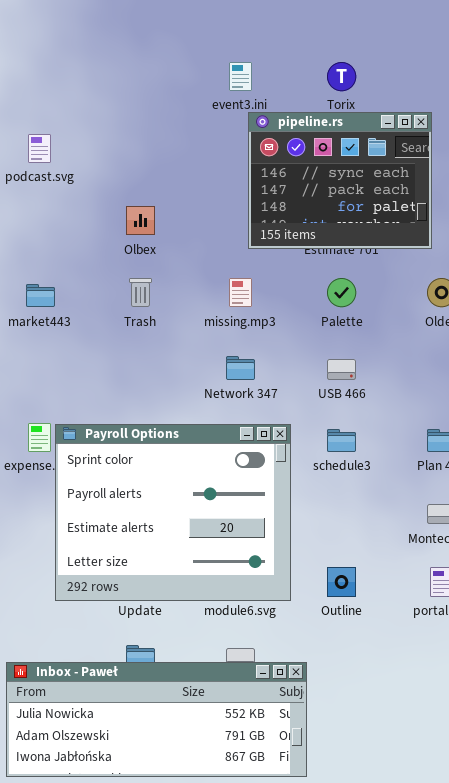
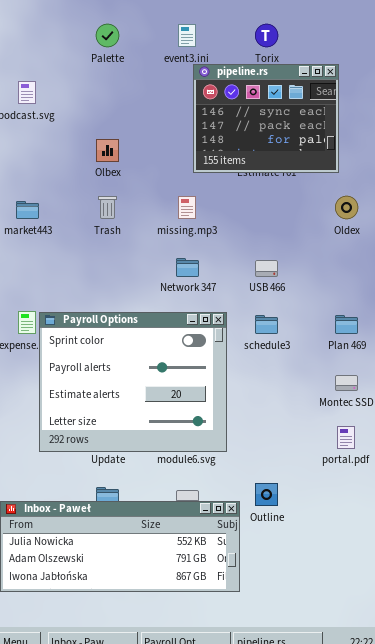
Palette: [327,278,356,307] -> [96,24,119,47], moved
Outline: [327,567,356,597] -> [255,483,278,506], moved

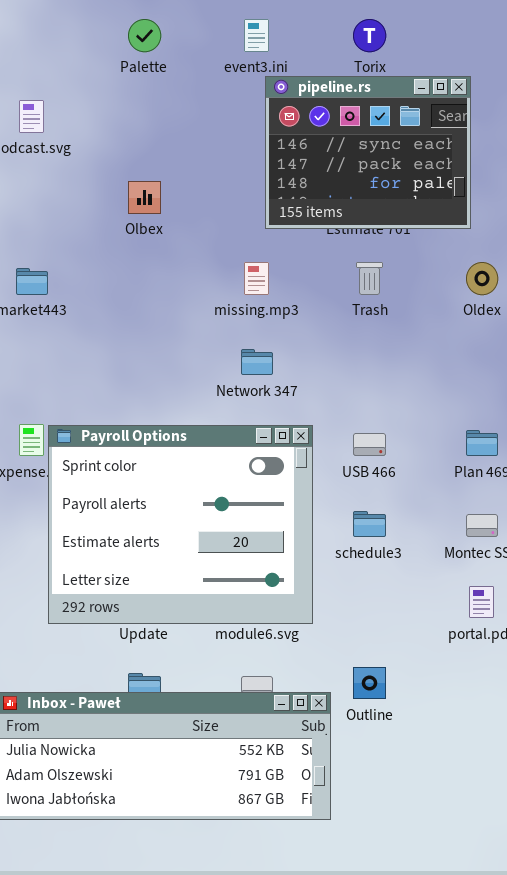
Trash: [98,196,117,219] -> [356,262,383,295], moved
USB 466: [255,260,278,277] -> [353,433,386,456], moved
schedule3: [255,315,278,334] -> [353,511,386,537], moved

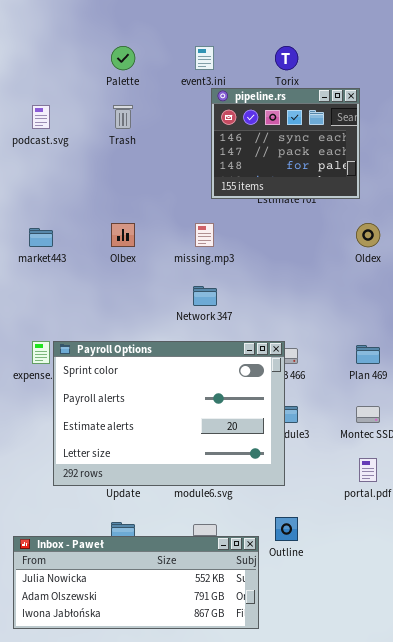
Olbex: [128,181,161,214] -> [111,223,135,247], moved
Trash: [356,262,383,295] -> [113,105,133,129], moved
Payroll Options: [48,425,313,624] -> [53,341,285,486], resized

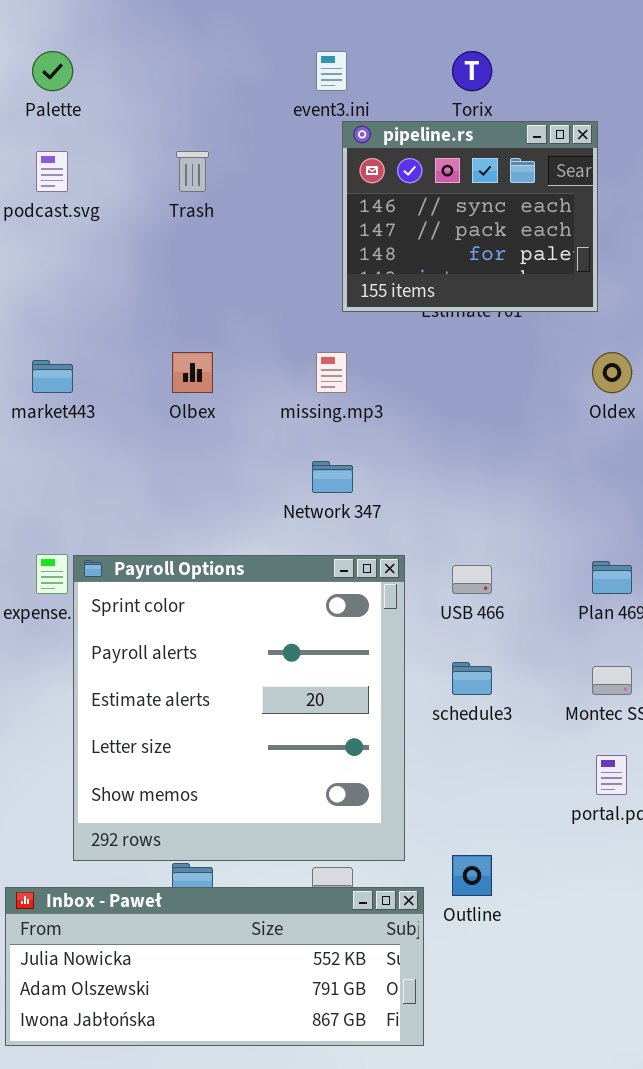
Palette: [111,46,135,70] -> [32,51,73,91], moved
Payroll Options: [53,341,285,486] -> [73,555,405,861], resized

